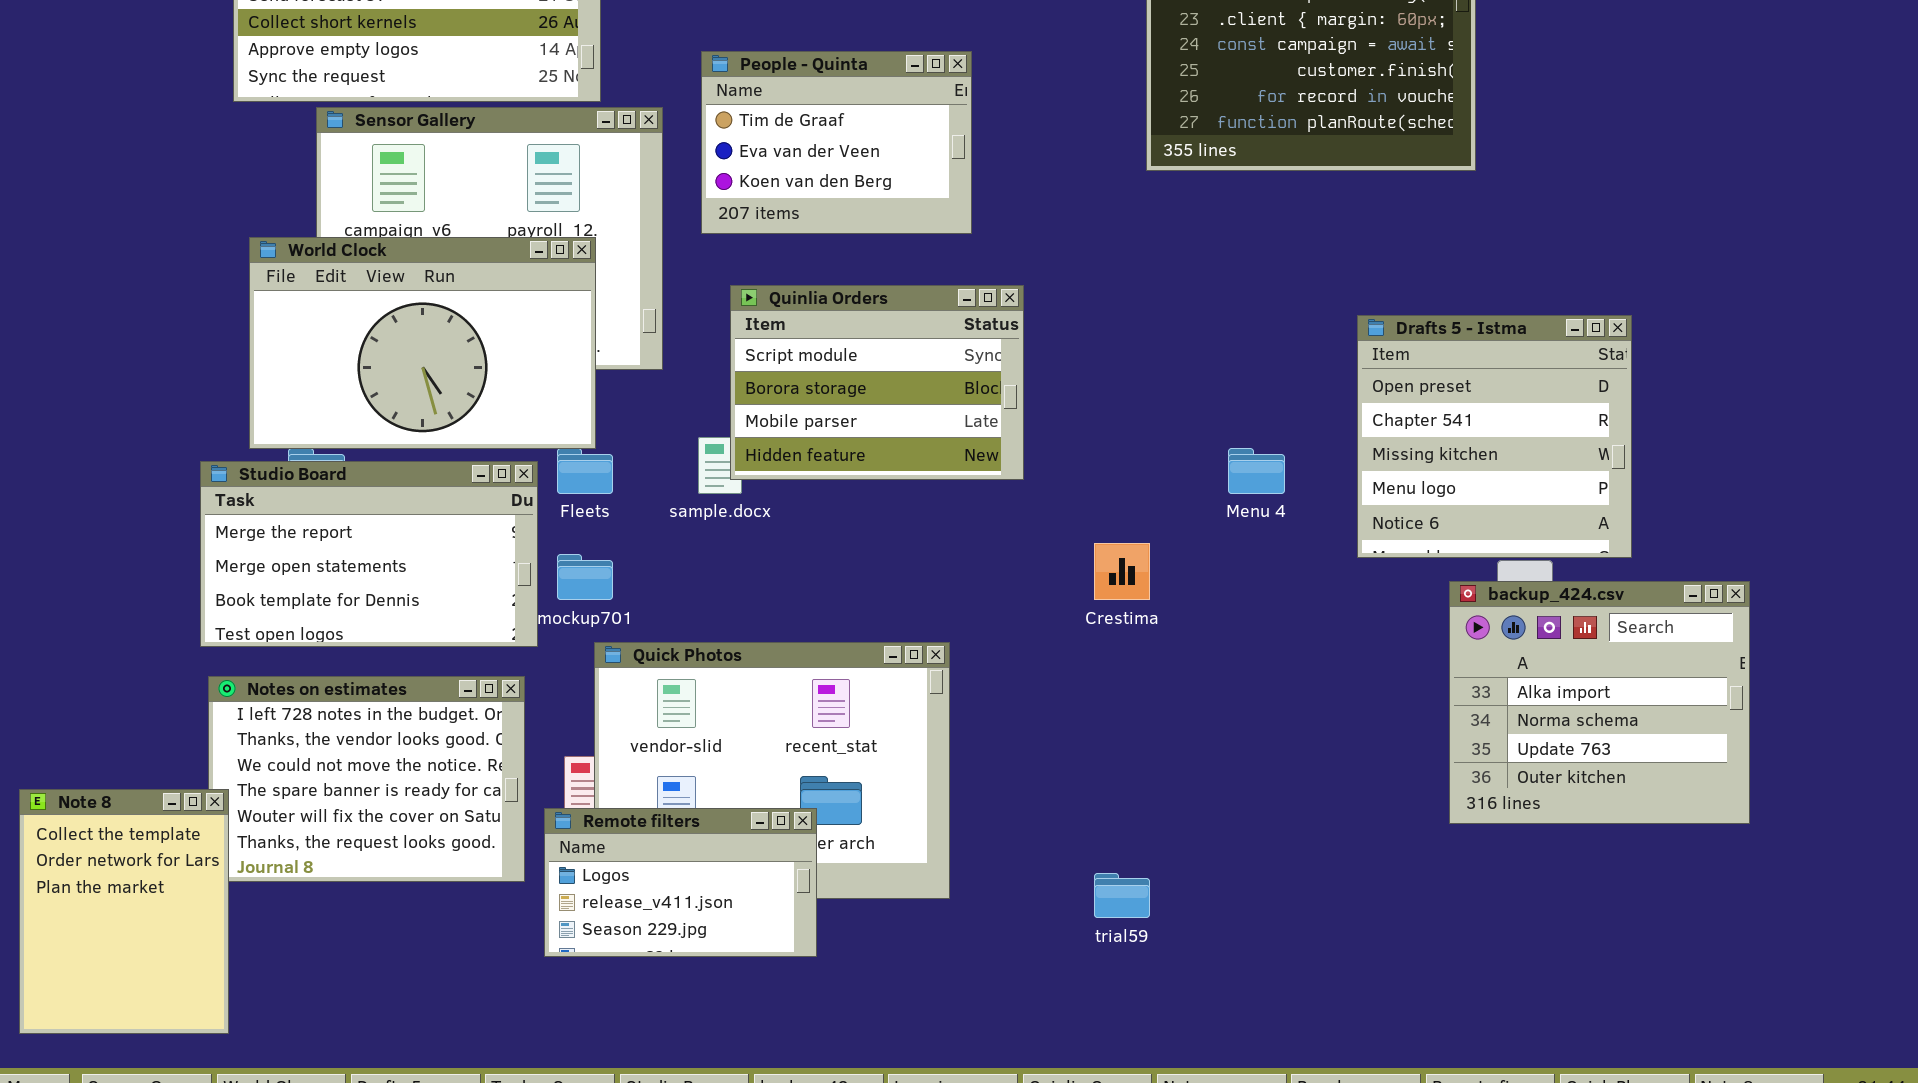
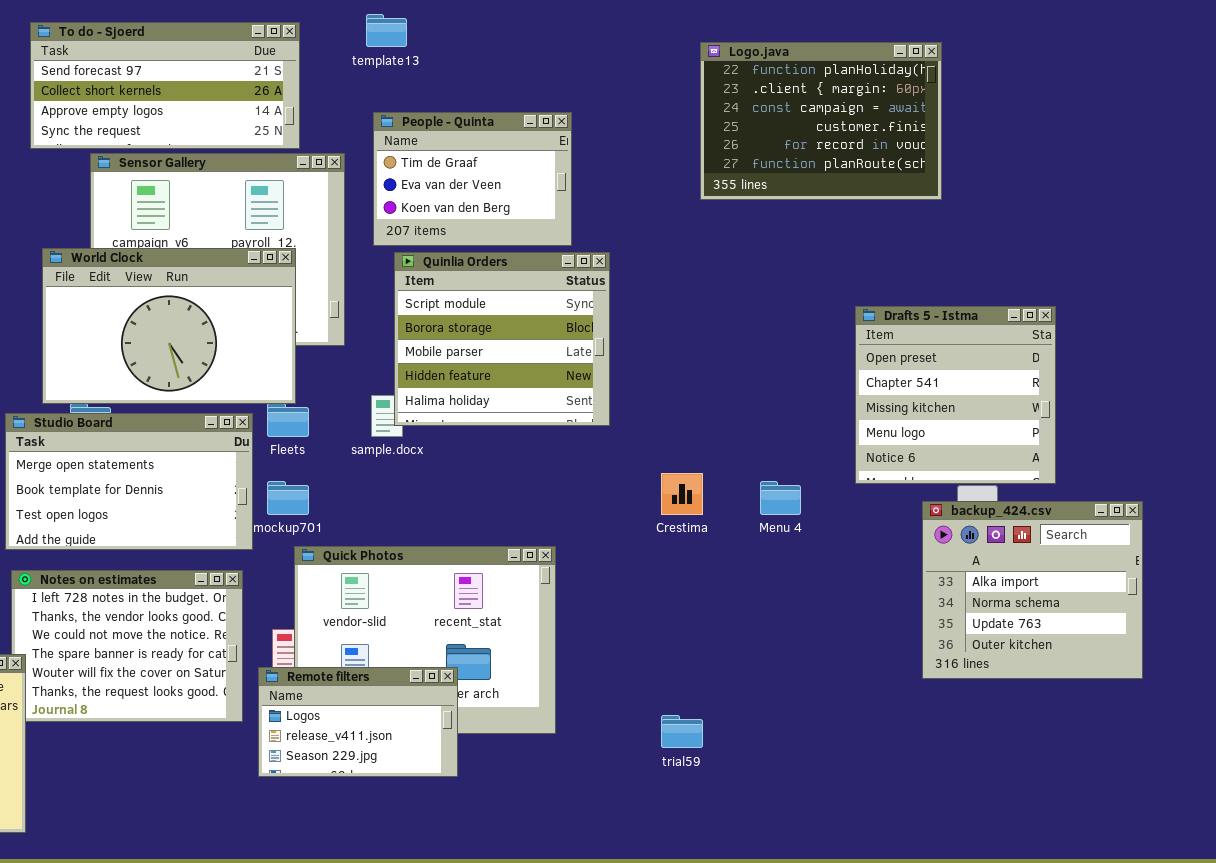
Quinlia Orders: [730,285,1024,480] -> [394,252,610,426], resized
Menu 4: [1228,448,1285,494] -> [760,481,801,515], moved
Studio Board: [200,461,538,647] -> [5,413,253,550], scrolled down 1 row

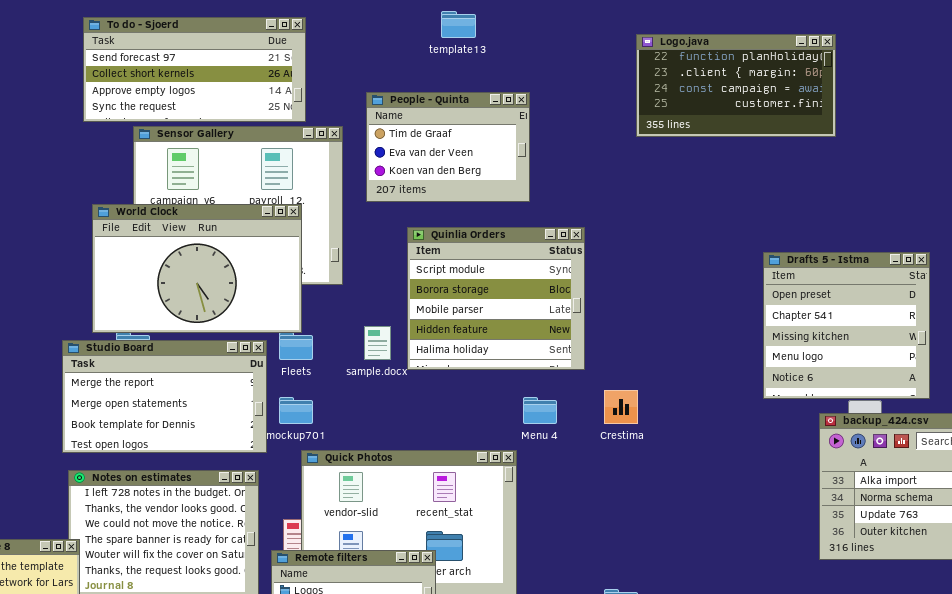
template13: [366,14,407,47] -> [441,11,476,38], moved
Logo.java: [700,42,942,200] -> [636,34,836,137], resized
Quinlia Orders: [394,252,610,426] -> [407,227,585,370], moved
Studio Board: [5,413,253,550] -> [62,340,267,453], scrolled up 1 row
Menu 4: [760,481,801,515] -> [523,397,557,424], moved

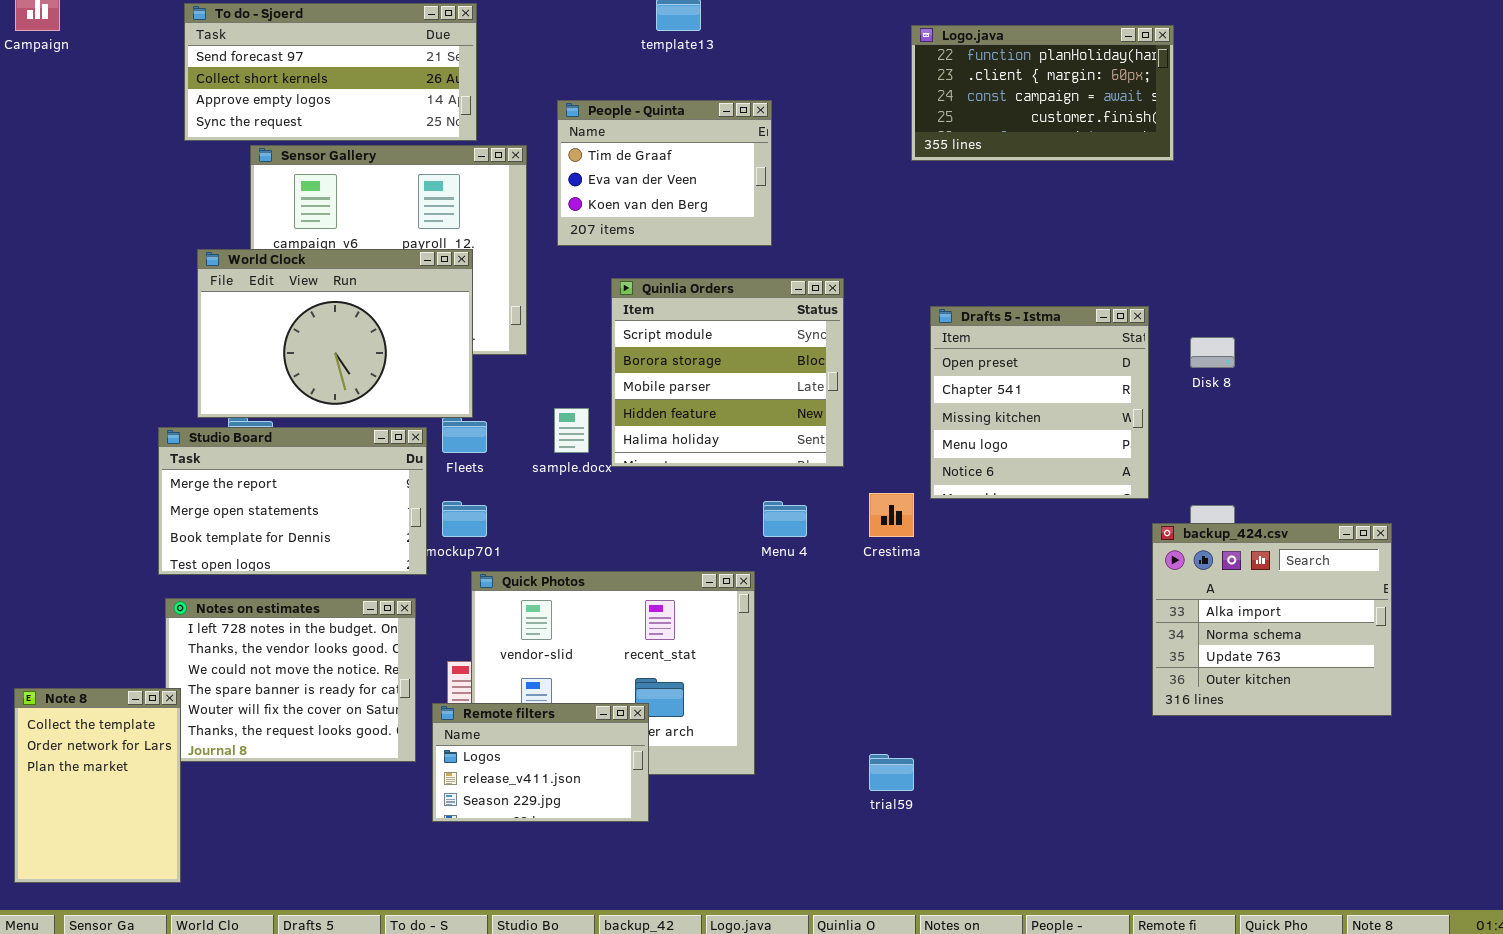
Drafts 5 - Istma: [763,252,930,399] -> [930,306,1149,499], moved

